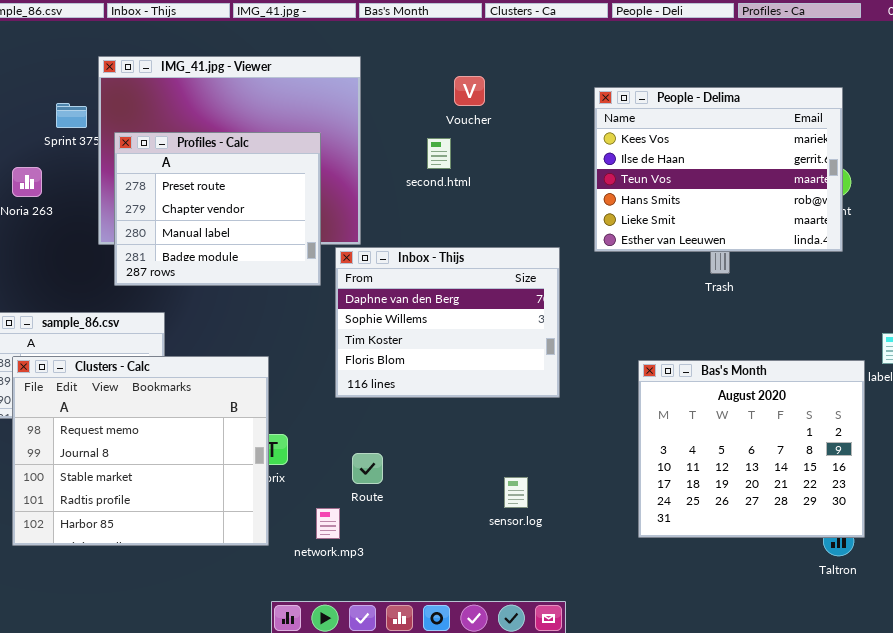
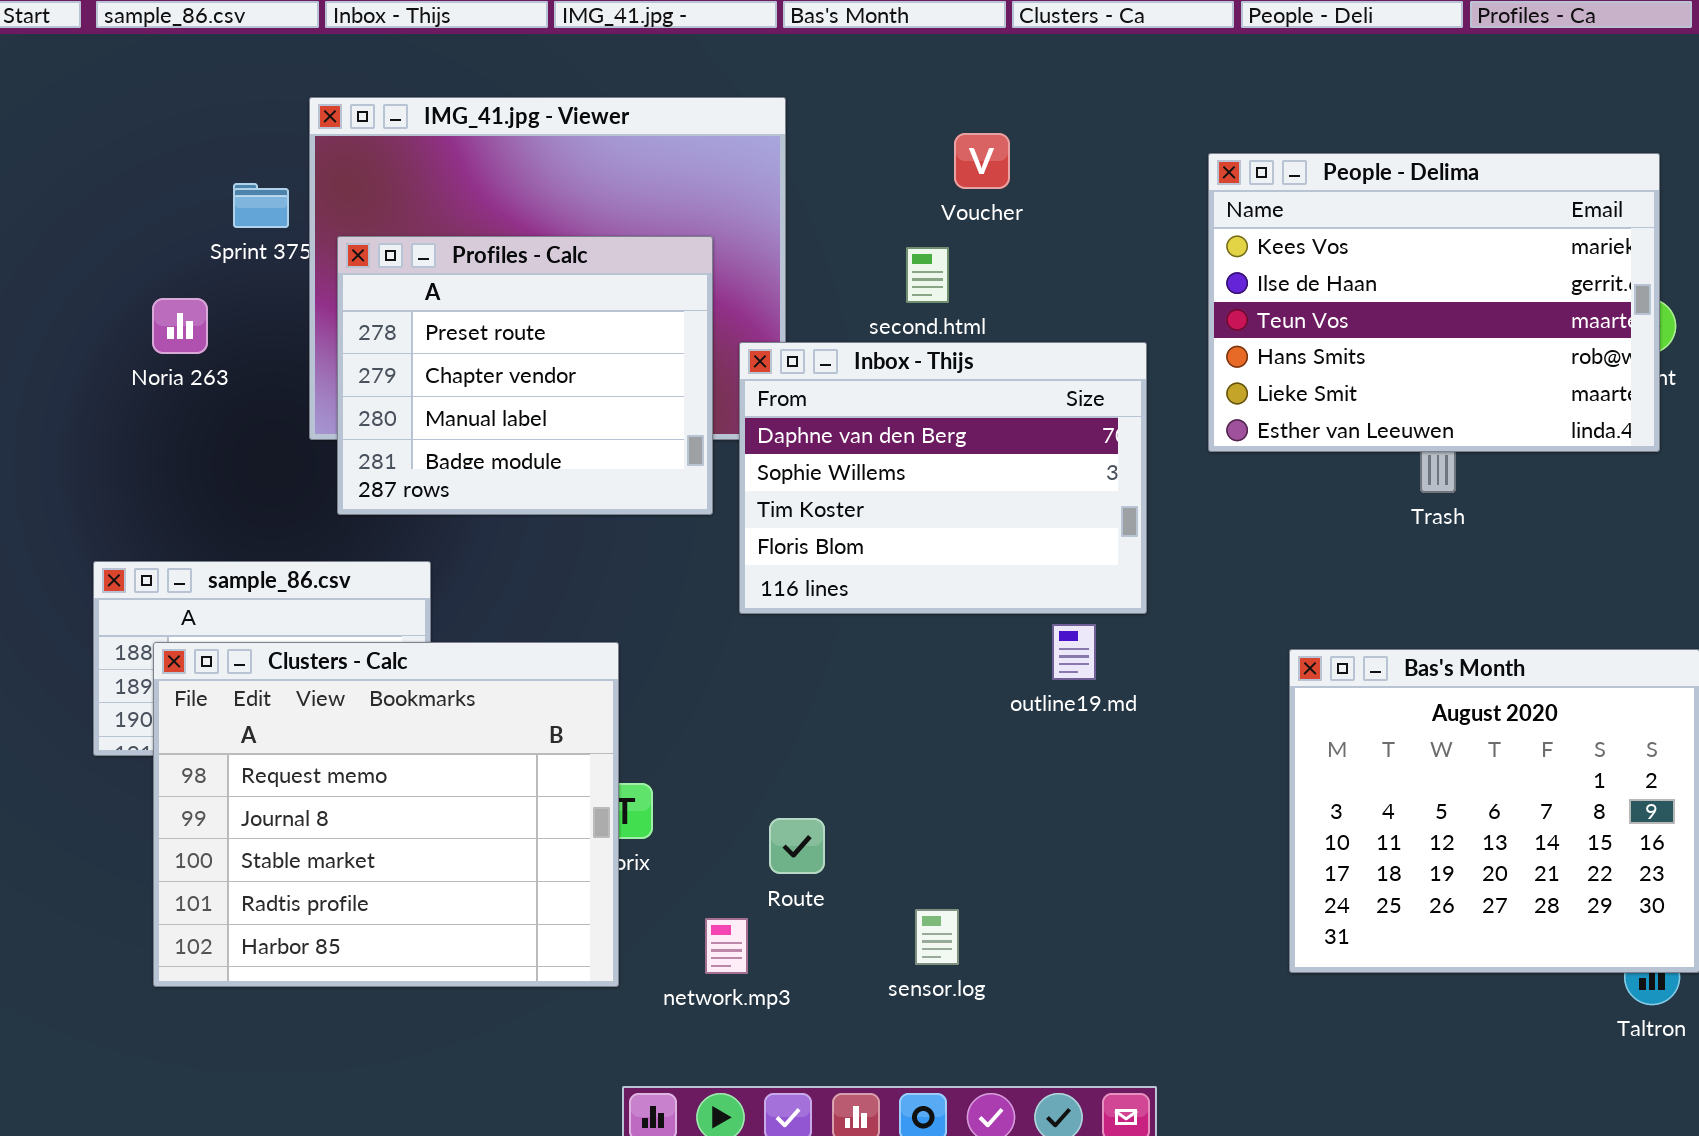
Inbox - Thijs: [335,247,560,398] -> [739,342,1147,614], moved
sensor.log: [504,477,528,508] -> [915,909,959,965], moved

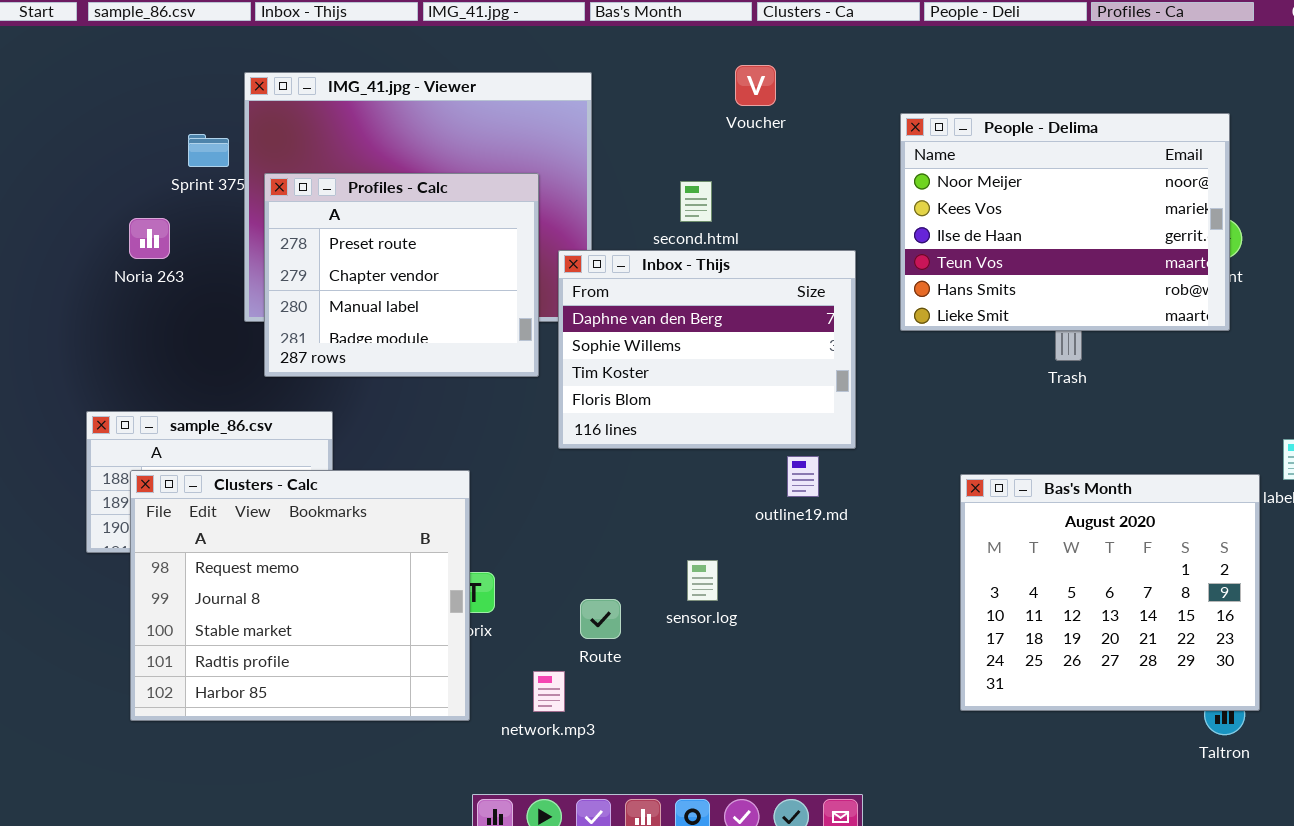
Voucher: [954,133,1010,189] -> [735,65,776,106], moved
People - Delima: [1208,153,1660,452] -> [900,113,1230,331], scrolled up 1 row
sensor.log: [915,909,959,965] -> [687,560,718,601], moved

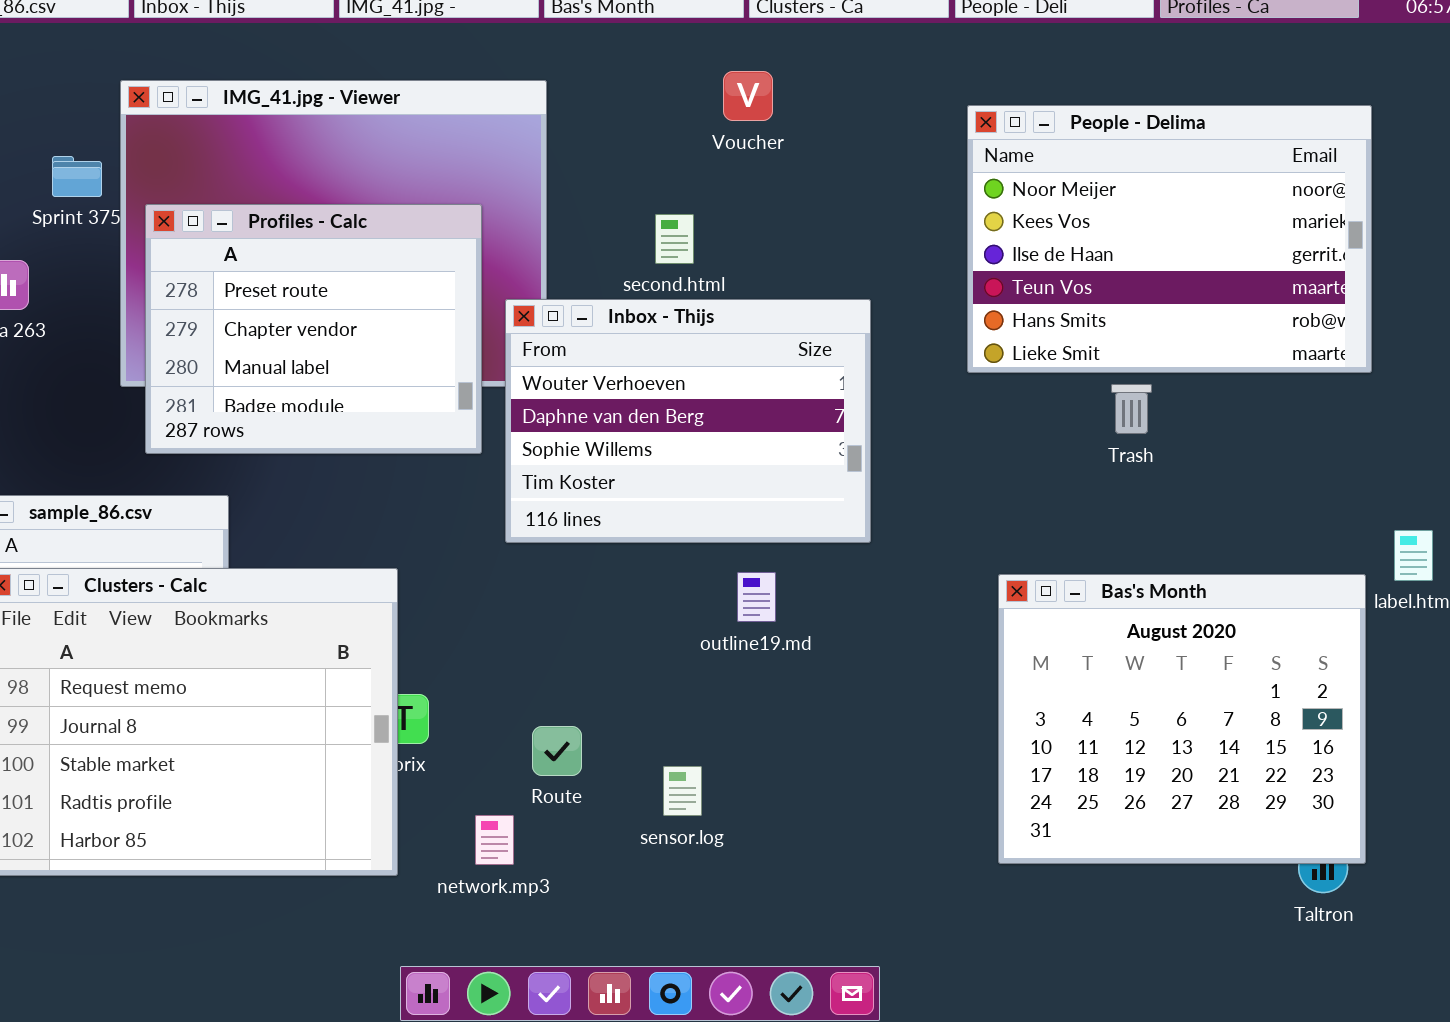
People - Delima: [900,113,1230,331] -> [967,105,1372,373], moved
Inbox - Thijs: [558,250,856,449] -> [505,299,871,543], scrolled up 1 row
outline19.md: [787,456,819,497] -> [737,572,776,622], moved
sensor.log: [687,560,718,601] -> [663,766,702,816], moved

